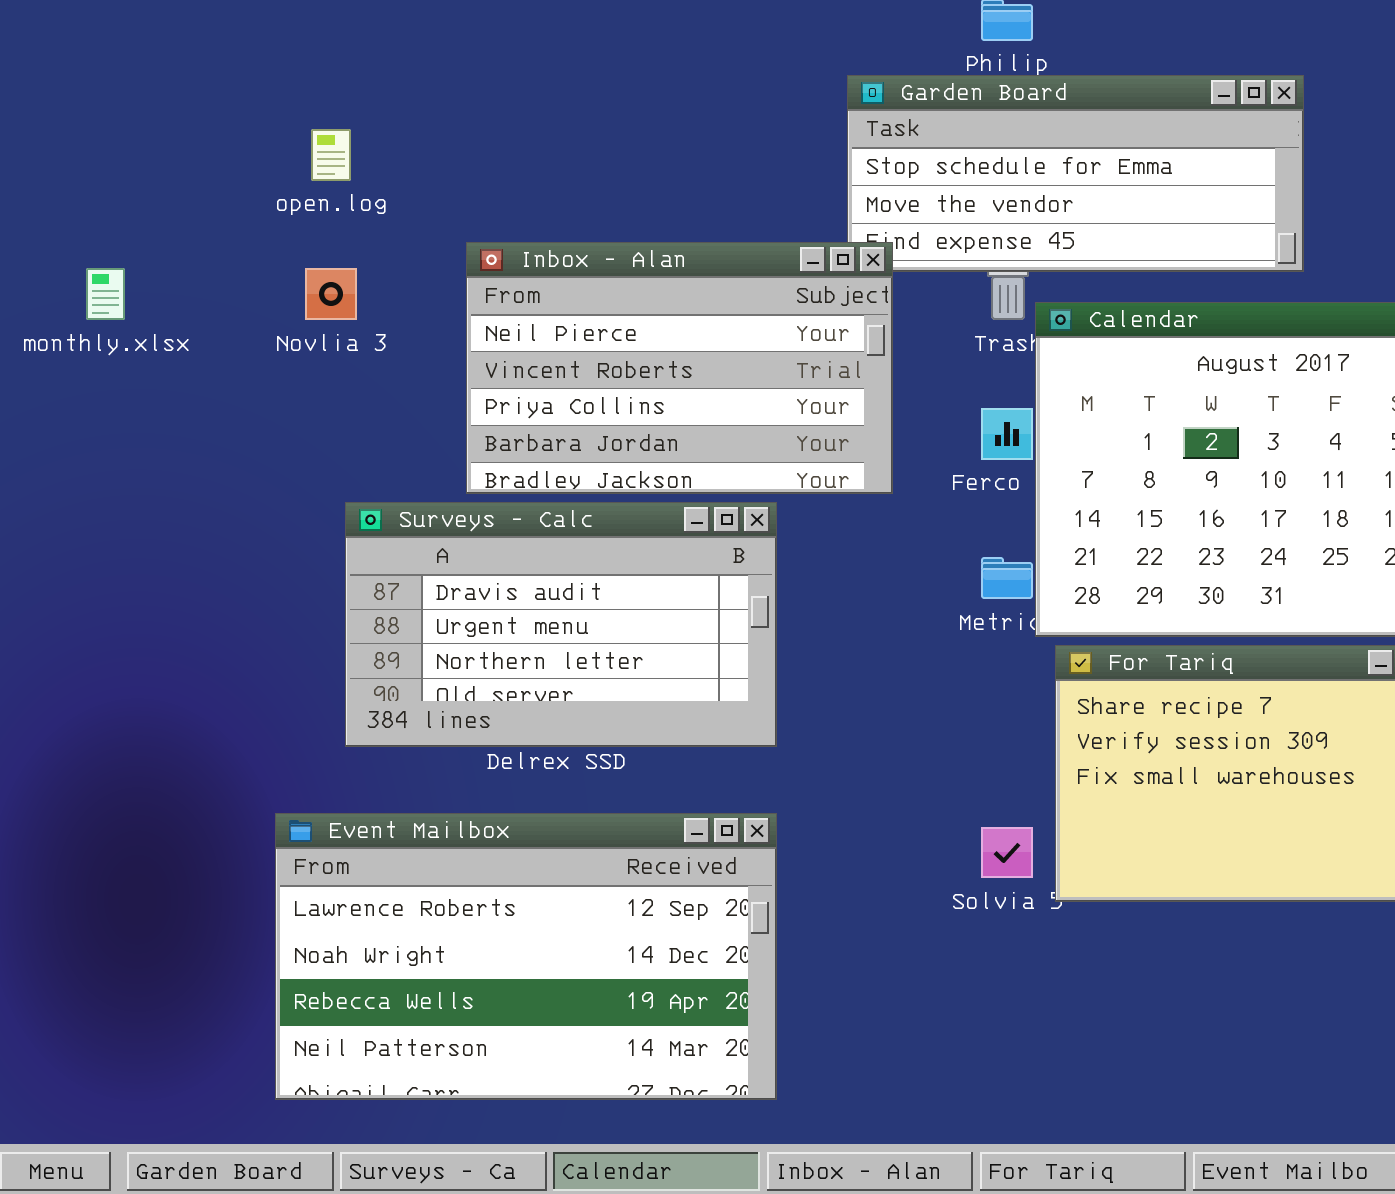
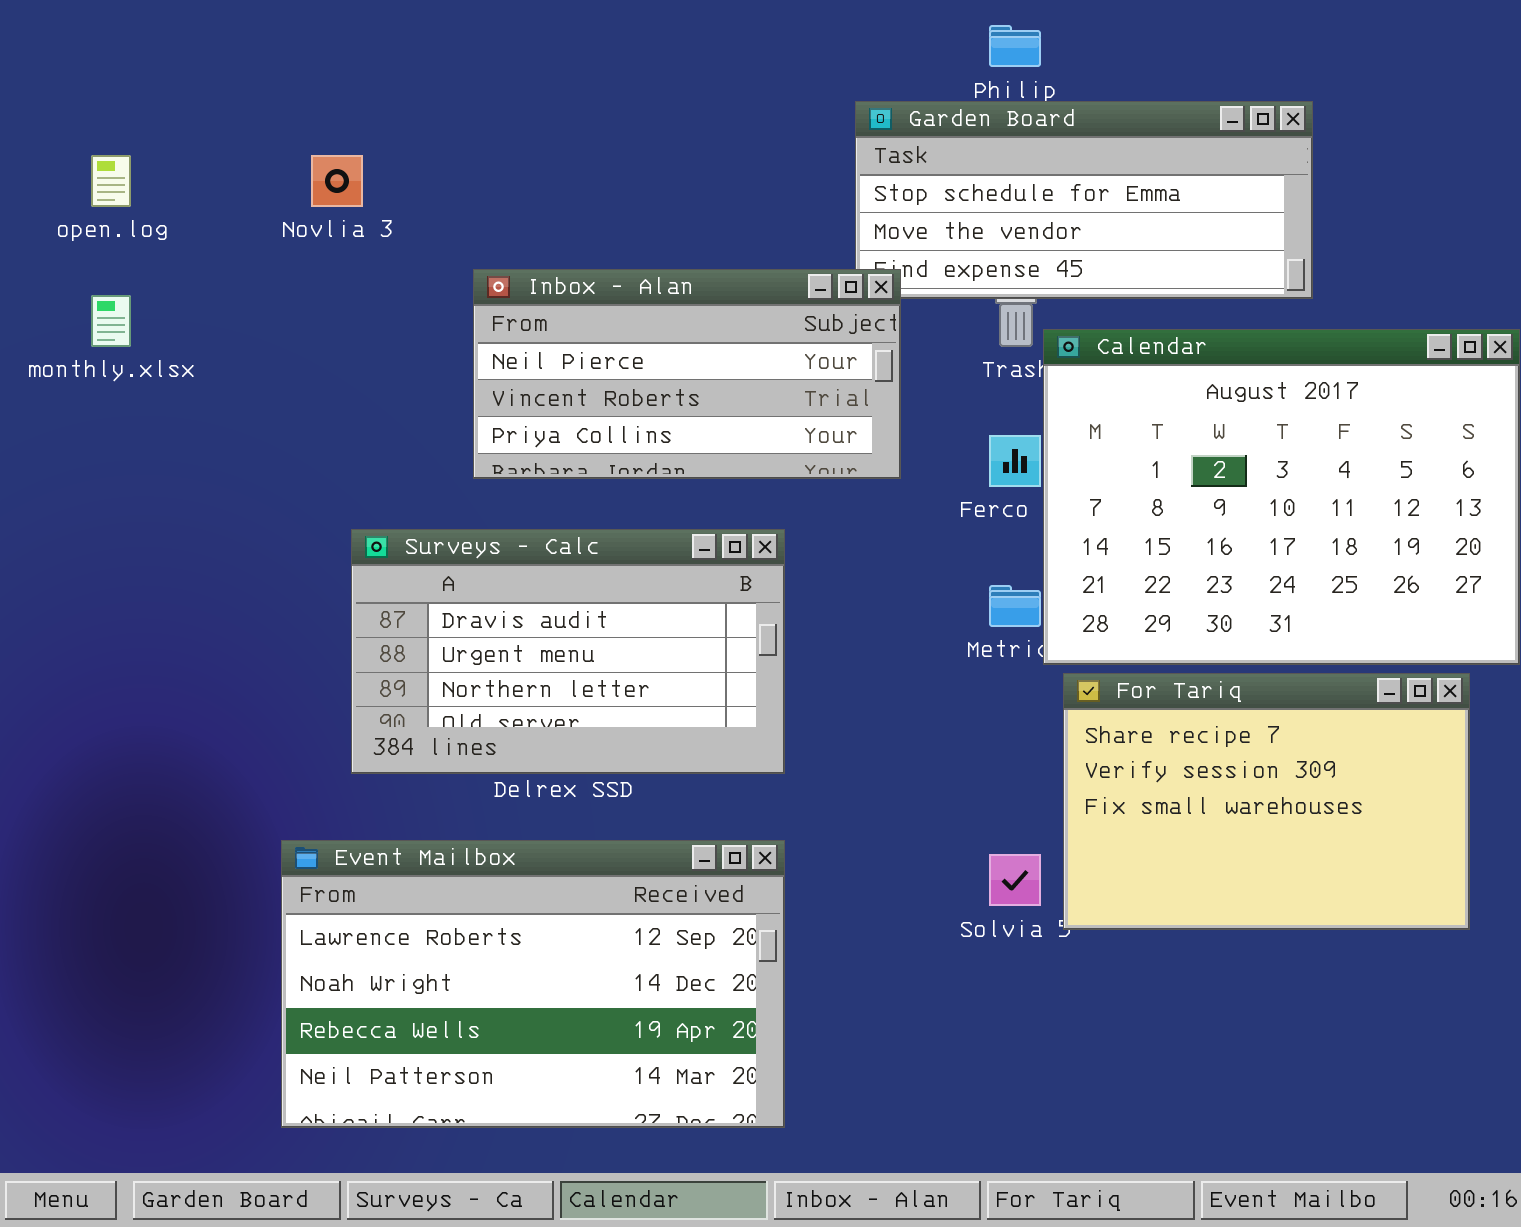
open.log: [311,129,351,181] -> [91,155,131,207], moved
Inbox - Alan: [466,242,893,494] -> [473,269,901,479], resized
Novlia 3: [305,268,357,320] -> [311,155,363,207], moved

